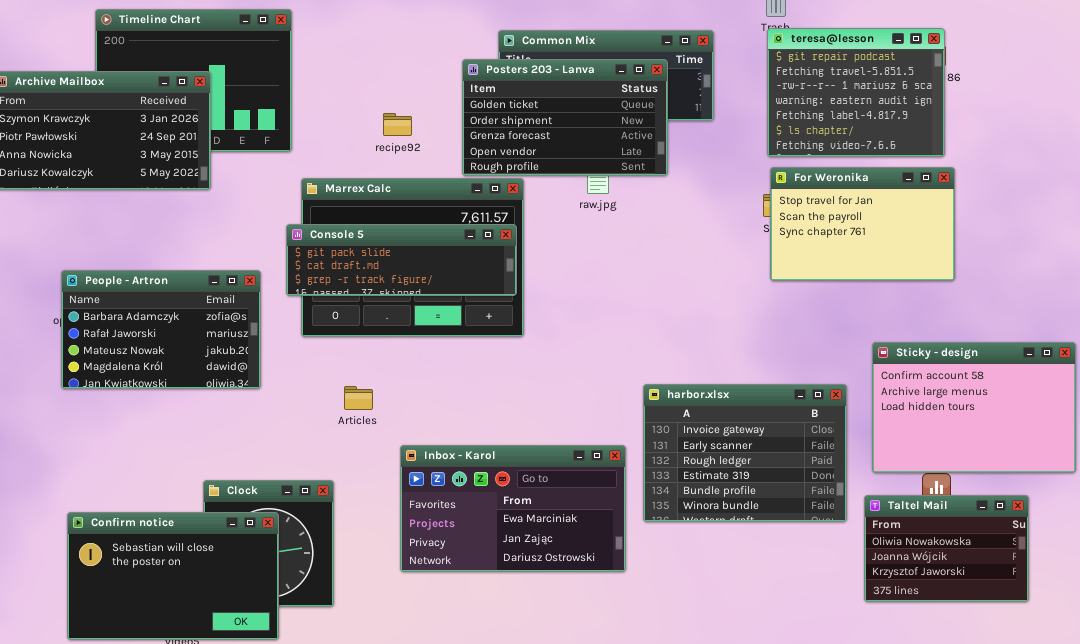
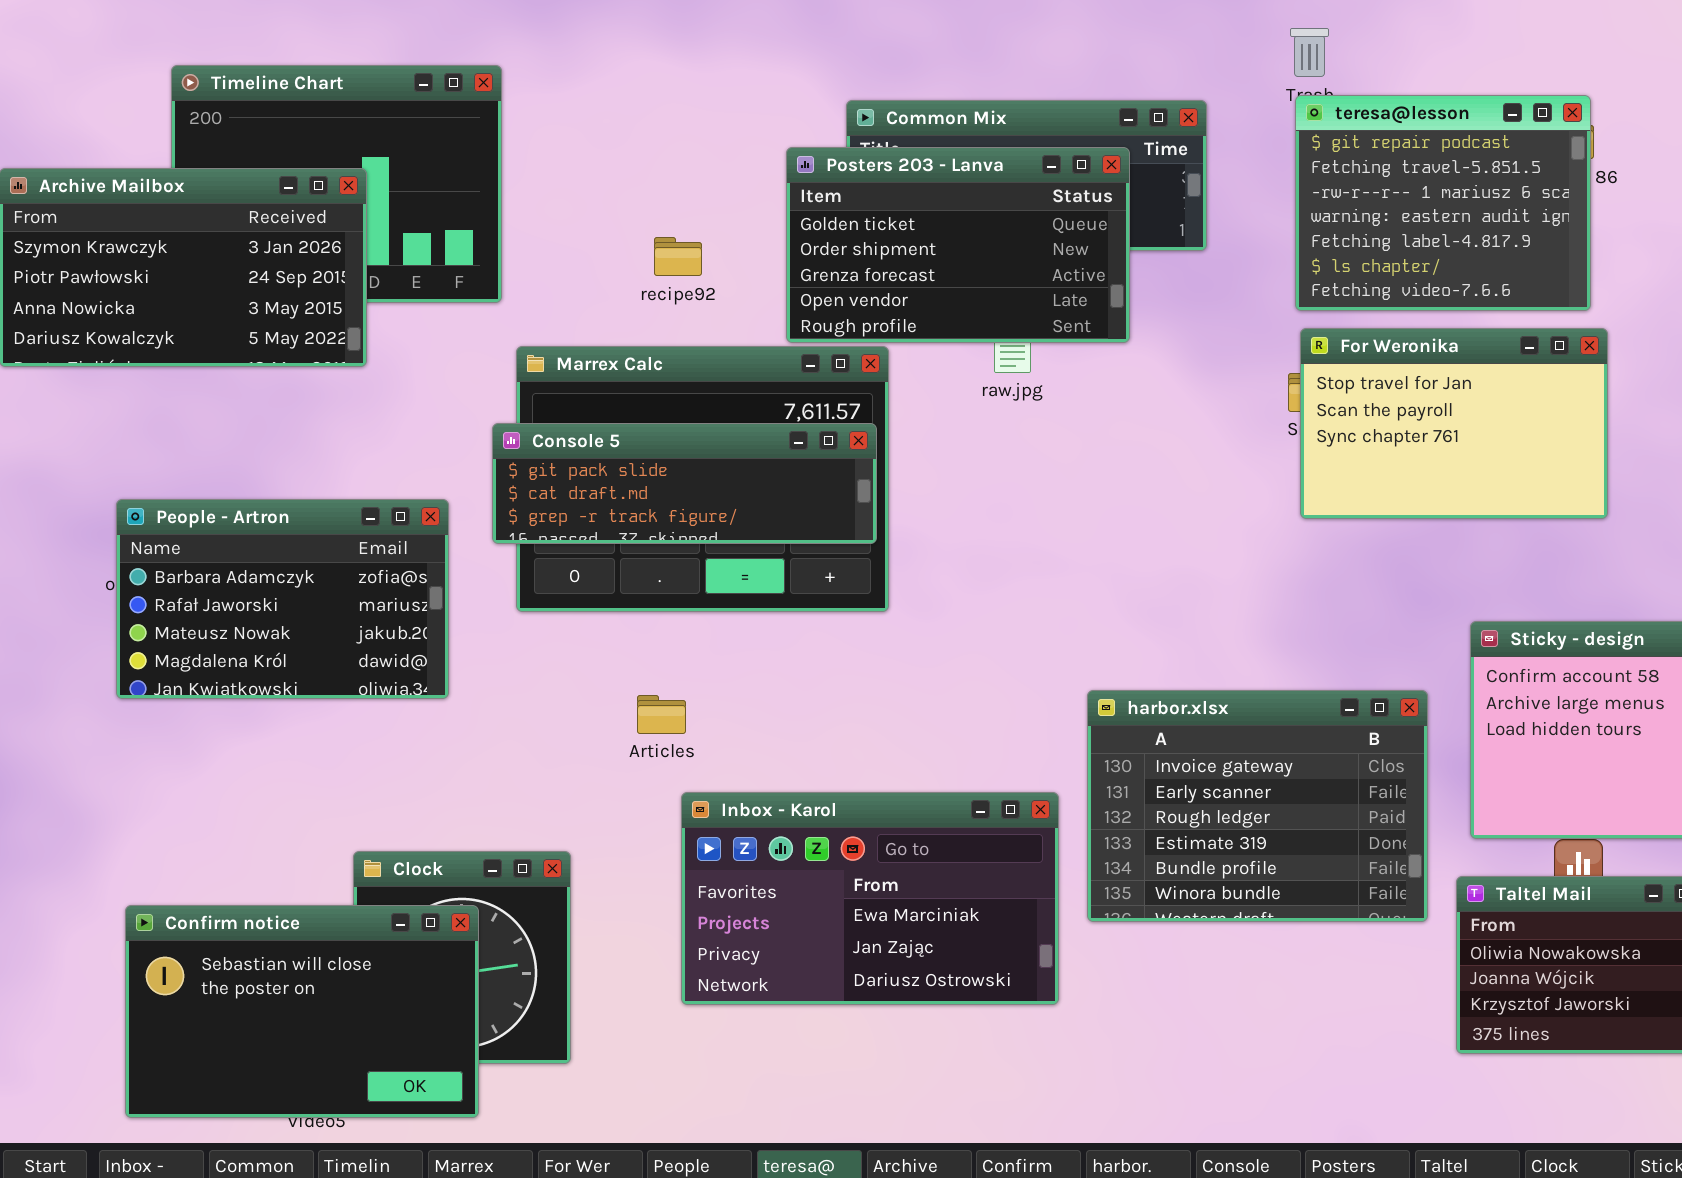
Articles: [344,386,373,410] -> [637,695,686,734], moved

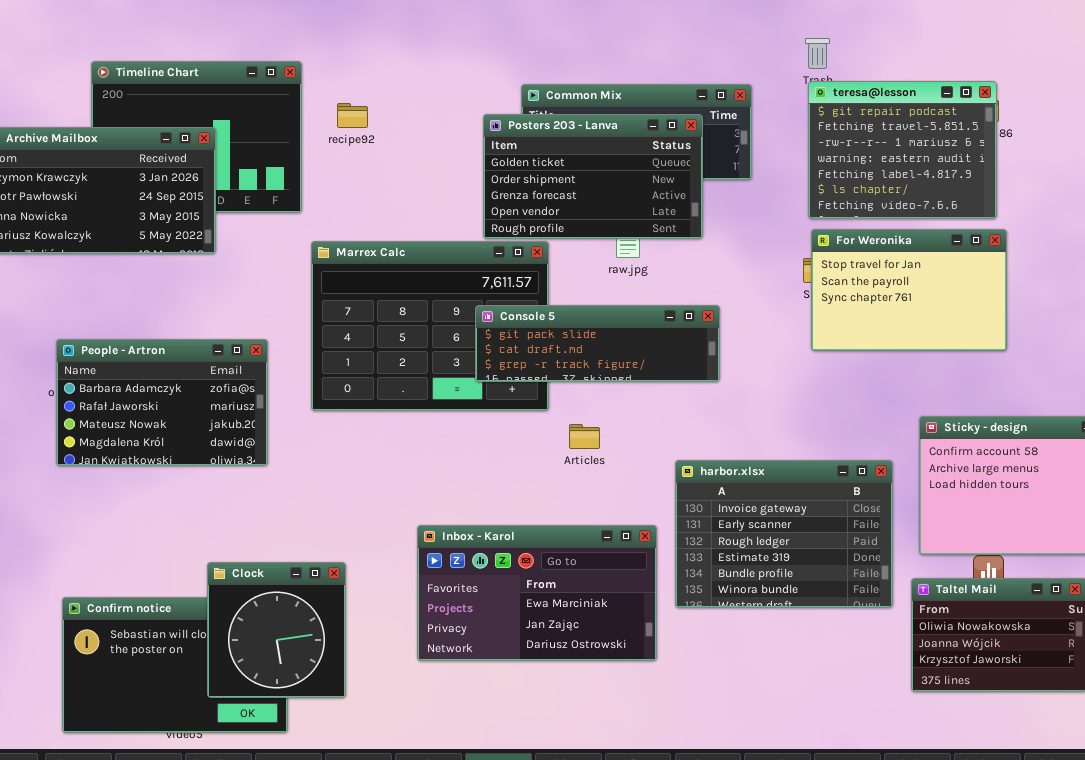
recipe92: [654,237,702,276] -> [337,103,368,128], moved
Console 5: [492,423,877,544] -> [475,305,720,382], moved
Articles: [637,695,686,734] -> [569,424,600,449], moved
Clock: [353,851,571,1064] -> [207,562,346,698], raised

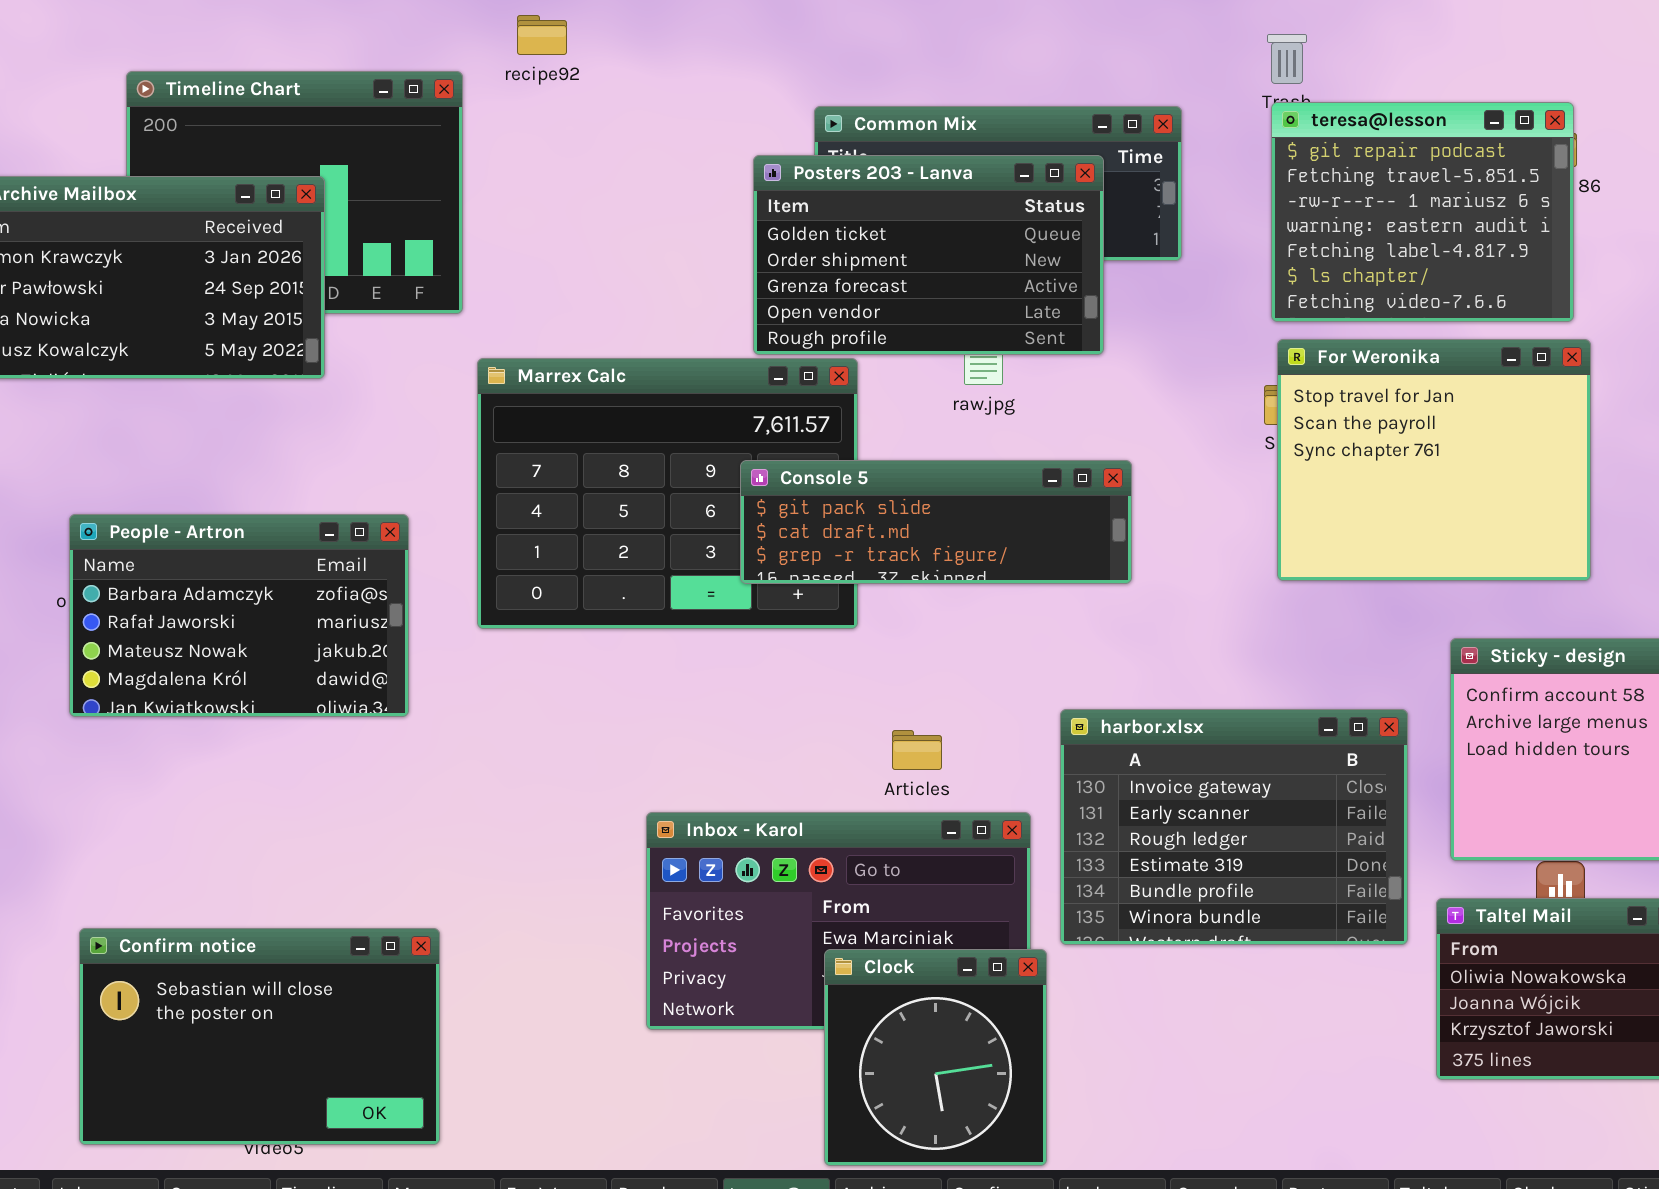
recipe92: [337,103,368,128] -> [517,15,567,55], moved
For Weronika: [811,229,1007,351] -> [1277,339,1591,581], resized
Articles: [569,424,600,449] -> [892,730,942,770], moved
Clock: [207,562,346,698] -> [824,949,1047,1166], moved

